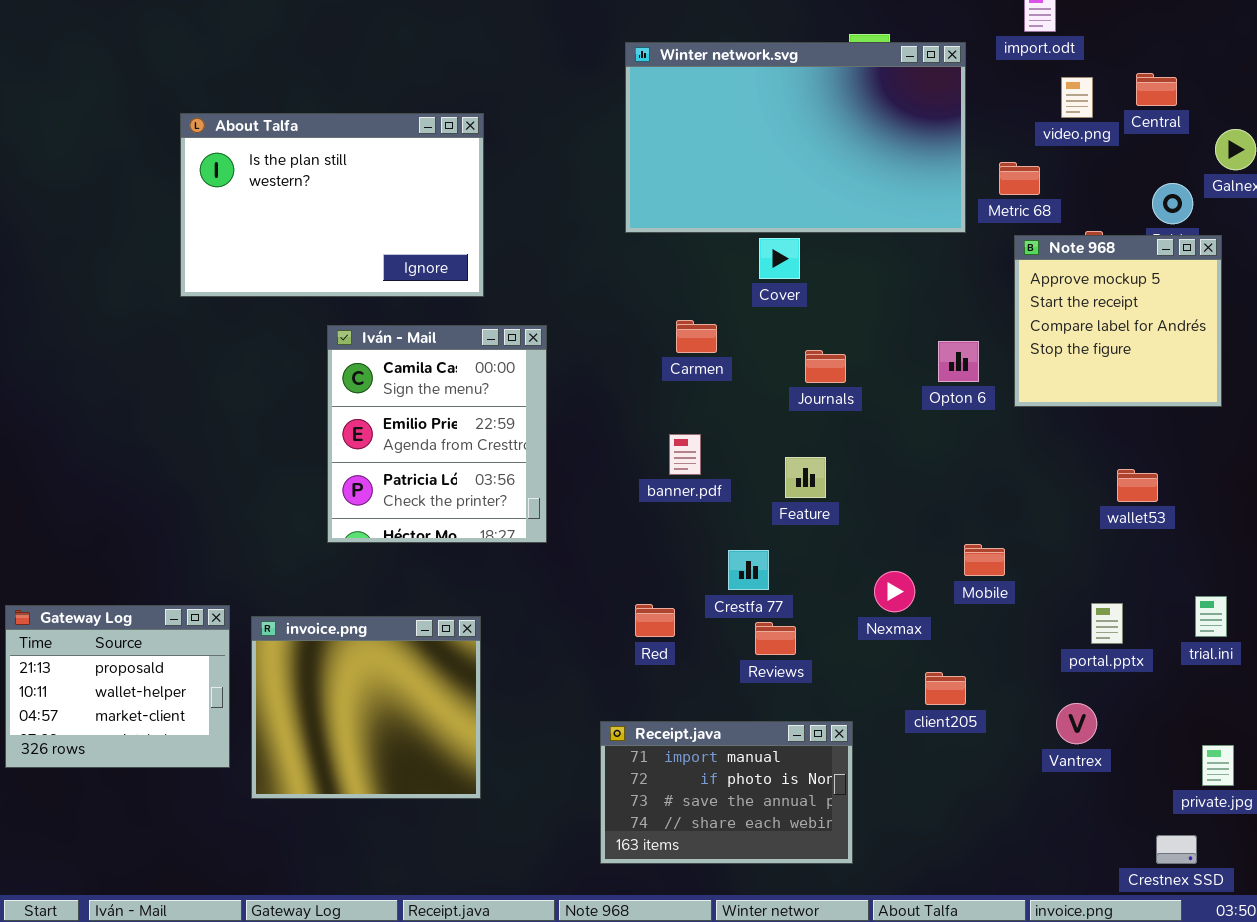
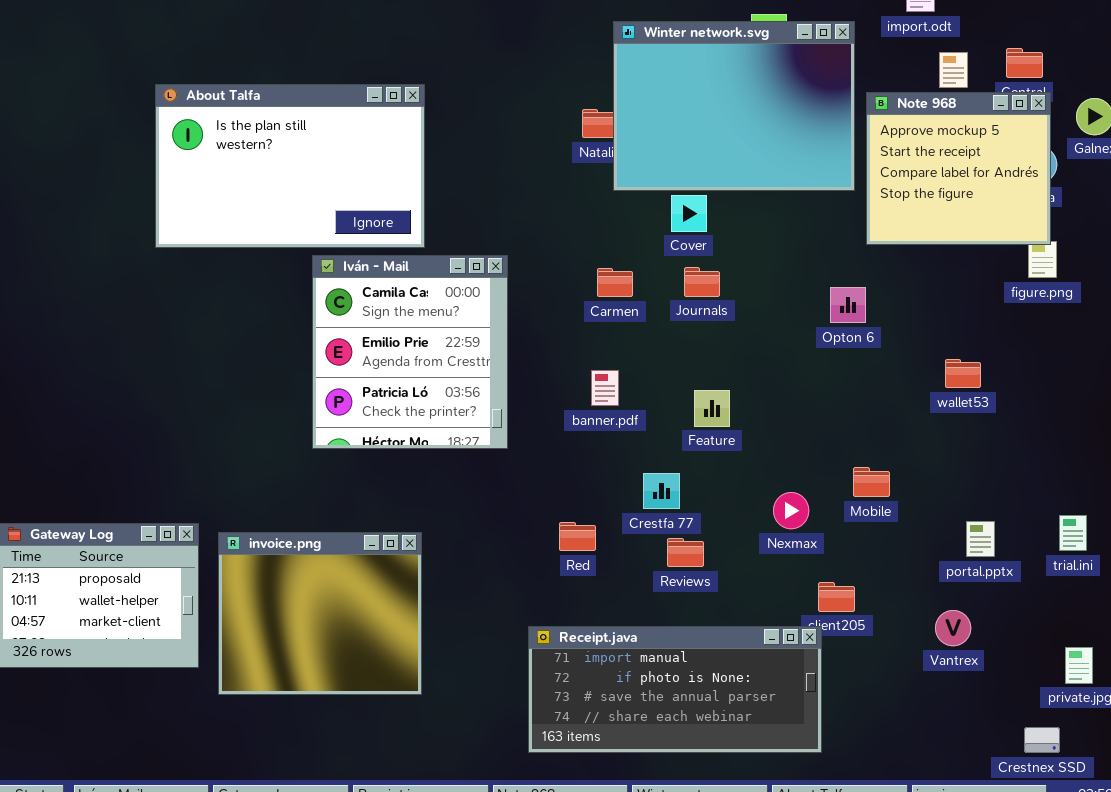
Winter network.svg: [625,42,966,233] -> [613,21,855,191], resized
Note 968: [1014,235,1222,407] -> [866,92,1051,245], moved
Iván - Mail: [327,325,547,543] -> [312,255,508,449], moved
Journals: [805,350,846,383] -> [684,267,720,297], moved
wallet53: [1117,469,1158,502] -> [945,359,981,388], moved
Receipt.java: [600,721,853,864] -> [528,626,822,753], resized

